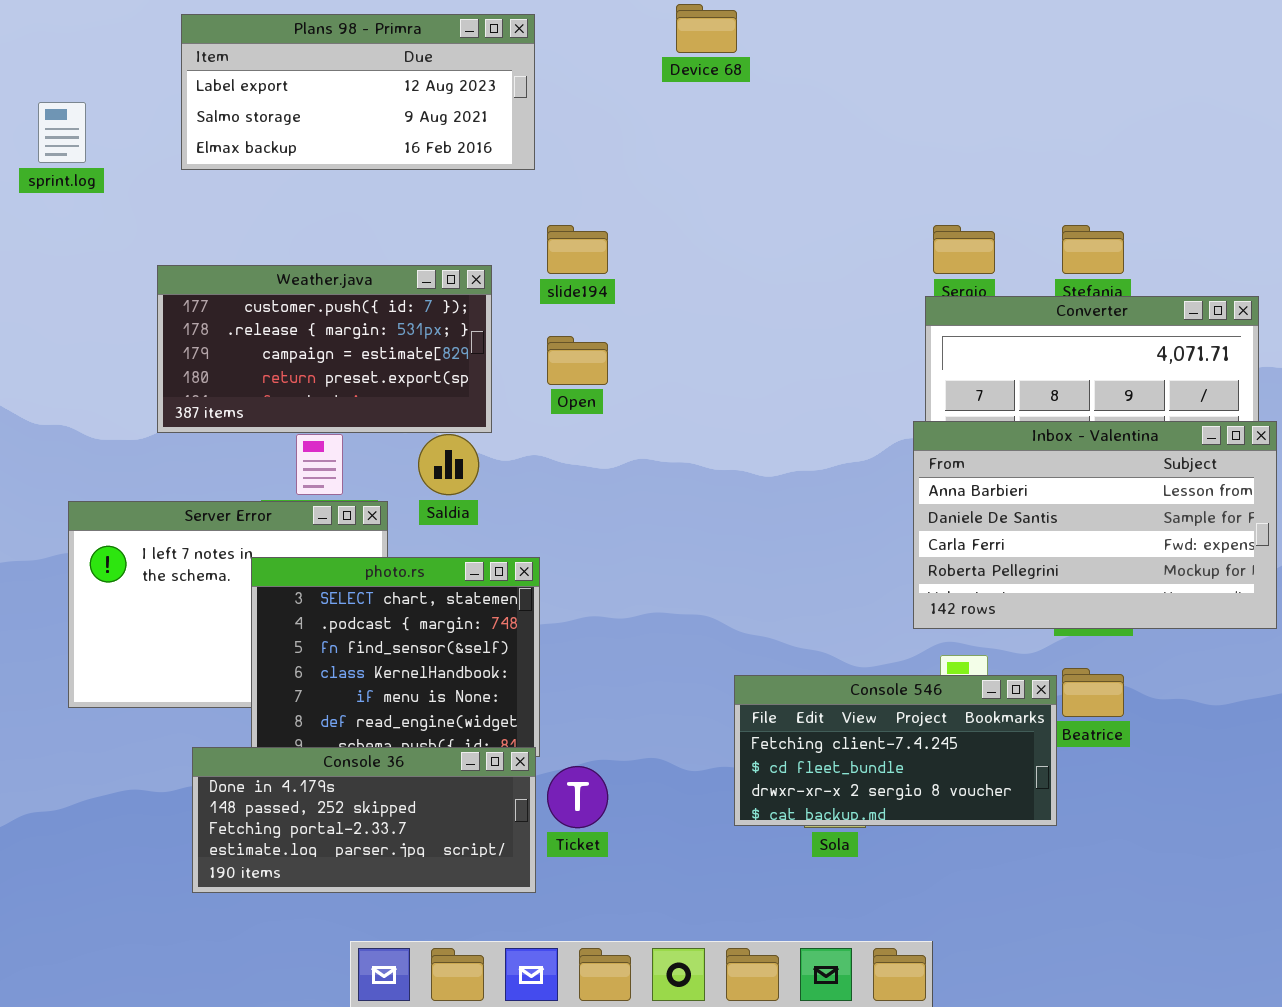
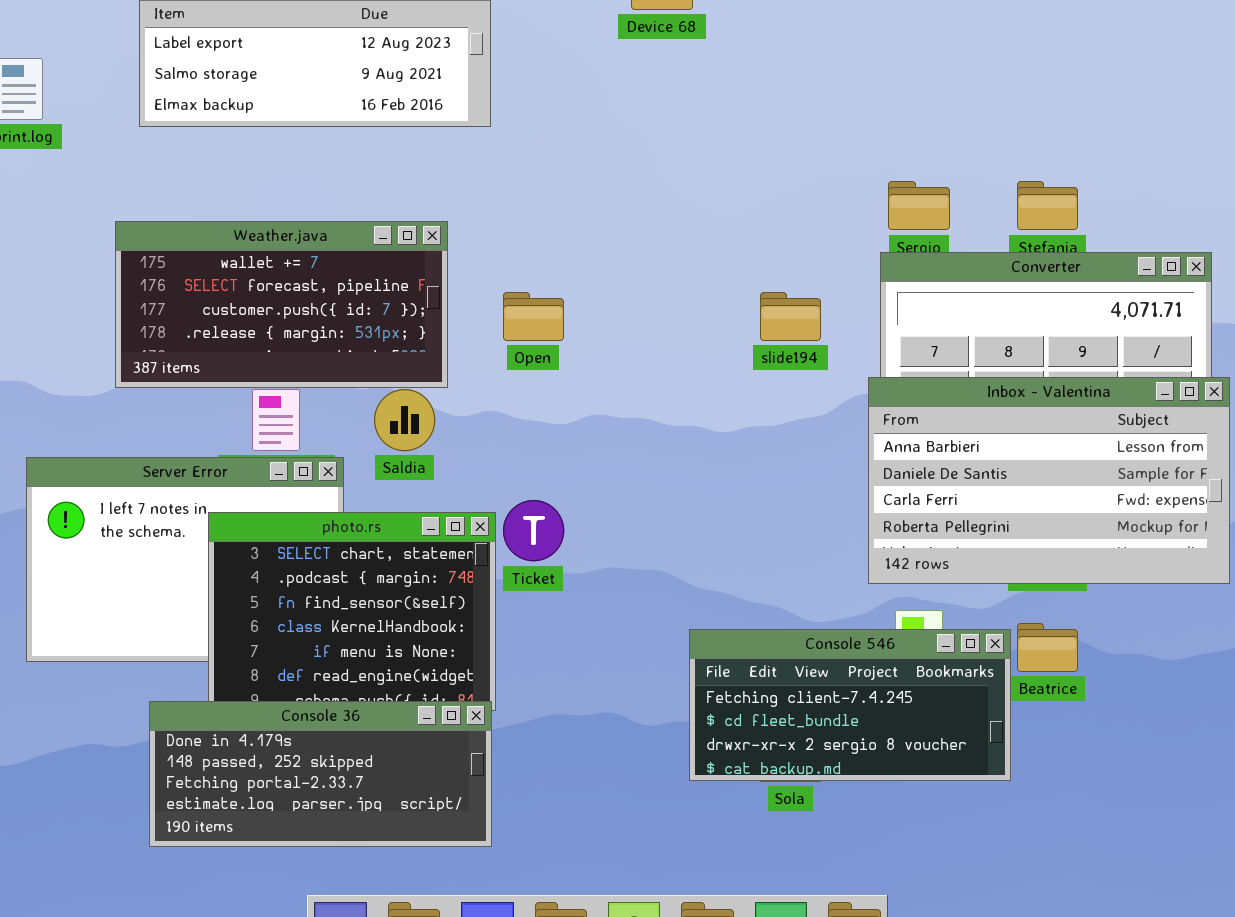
slide194: [547,225,608,274] -> [760,292,821,341], moved
Weather.java: [157,265,492,433] -> [115,221,448,388], scrolled up 2 rows
Ticket: [547,766,608,828] -> [503,500,564,561], moved

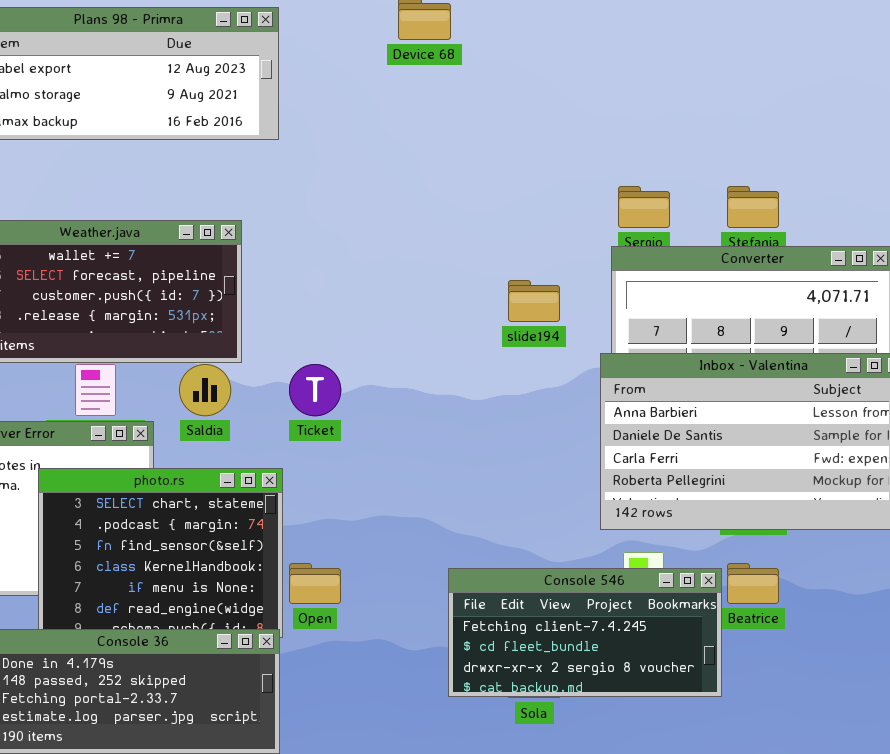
Open: [503,292,564,341] -> [289,563,341,604], moved
Ticket: [503,500,564,561] -> [289,364,341,416], moved

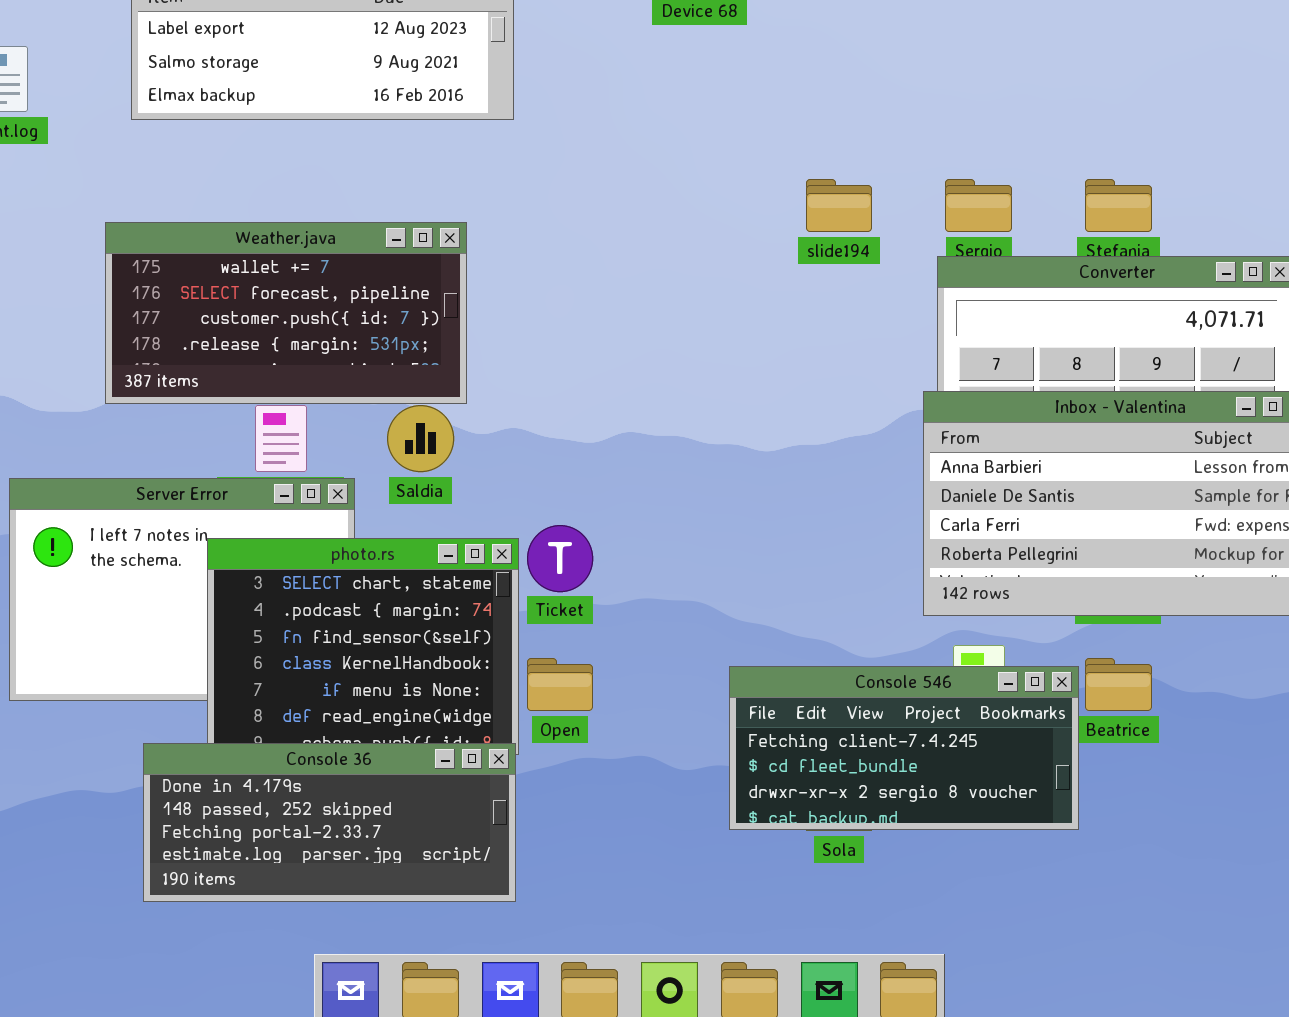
slide194: [508,280,560,322] -> [806,179,872,232], moved
Ticket: [289,364,341,416] -> [527,525,593,592], moved

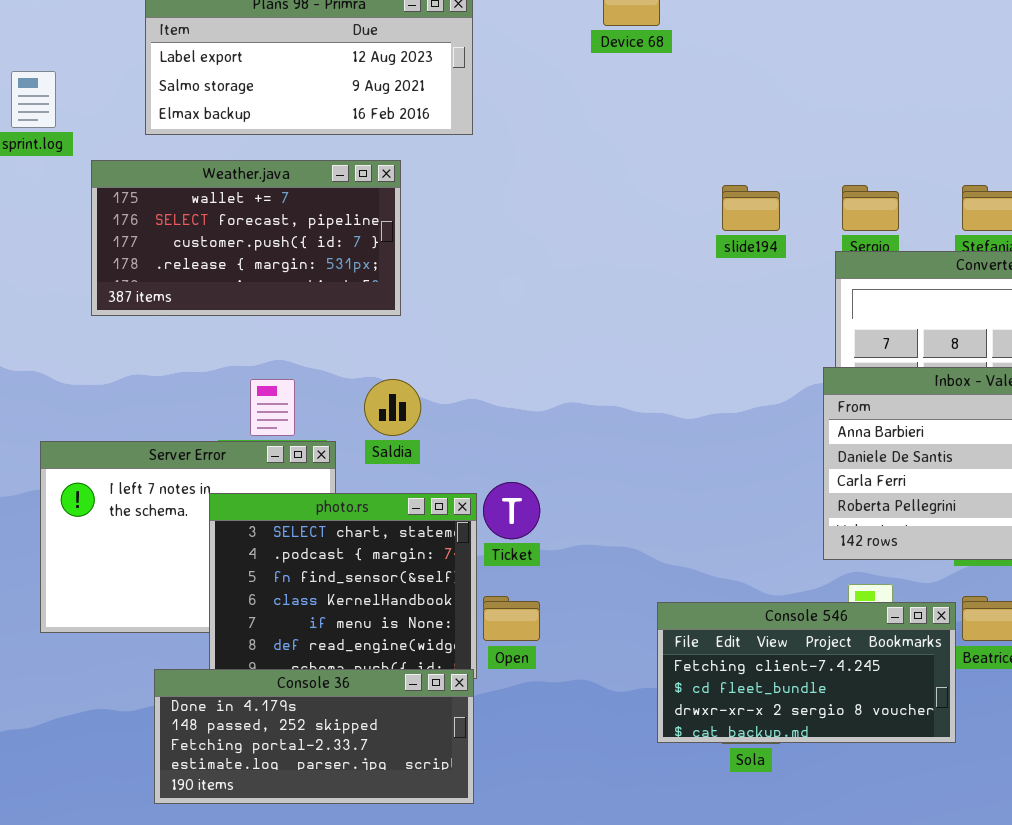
Weather.java: [105,222,467,404] -> [91,160,401,316], moved

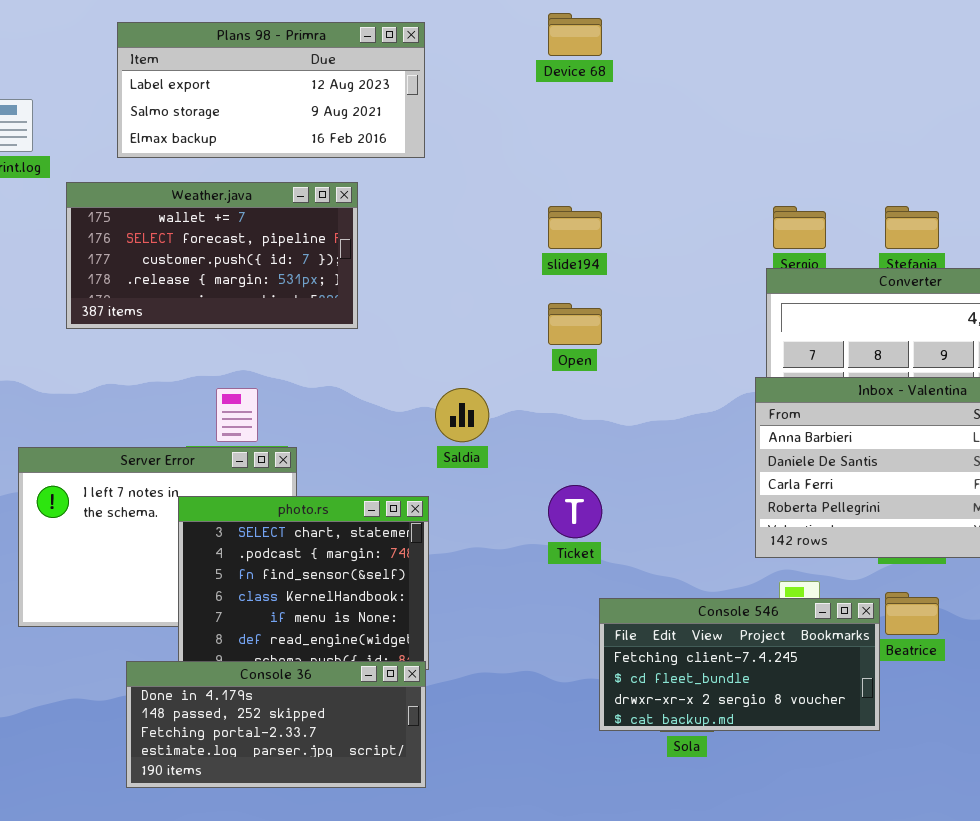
slide194: [722,185,780,231] -> [548,206,602,249], moved
Saldia: [364,379,421,436] -> [435,388,489,442], moved
Ticket: [483,482,540,539] -> [548,485,602,538], moved
Open: [483,596,540,641] -> [548,303,602,345], moved

